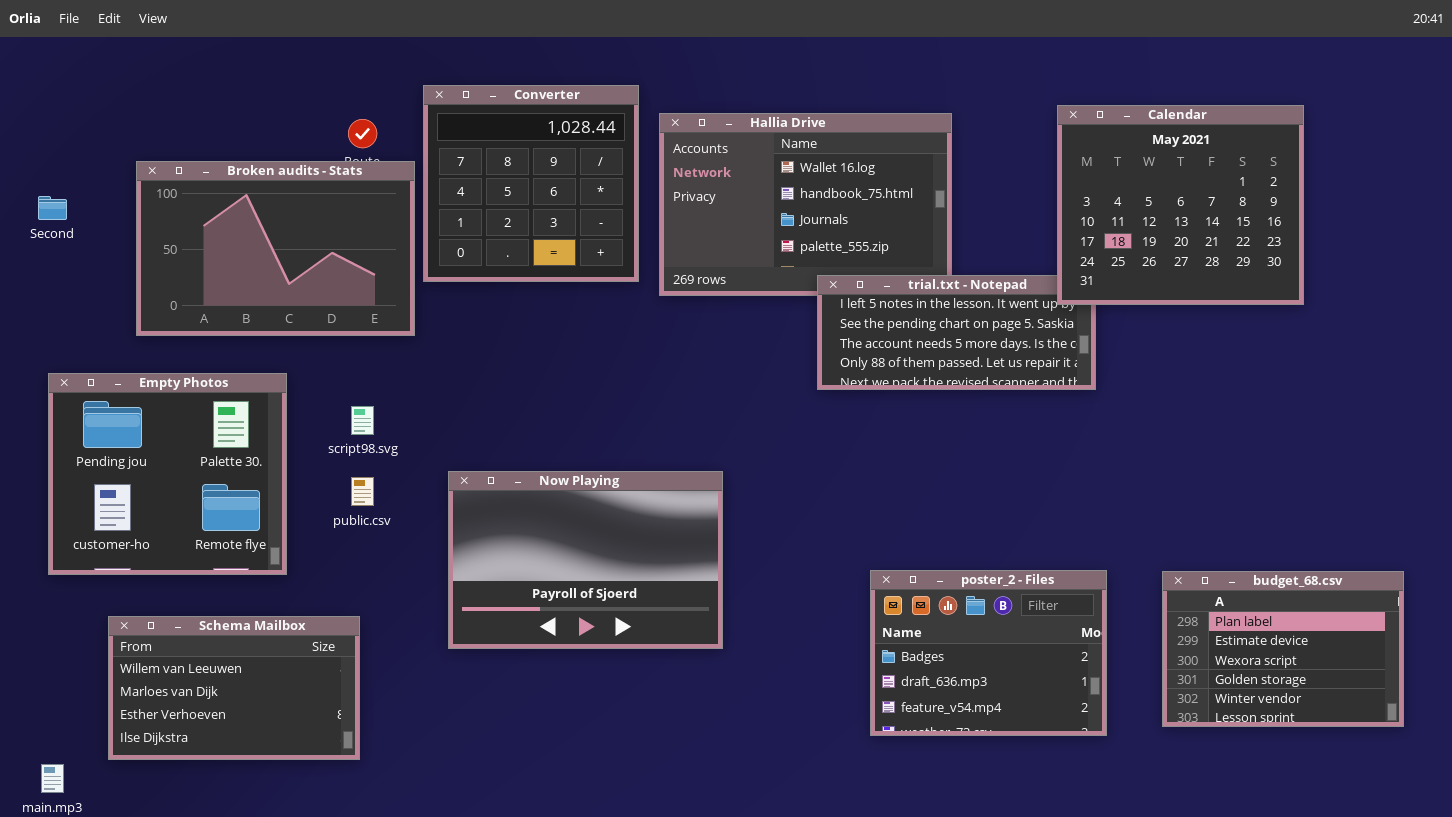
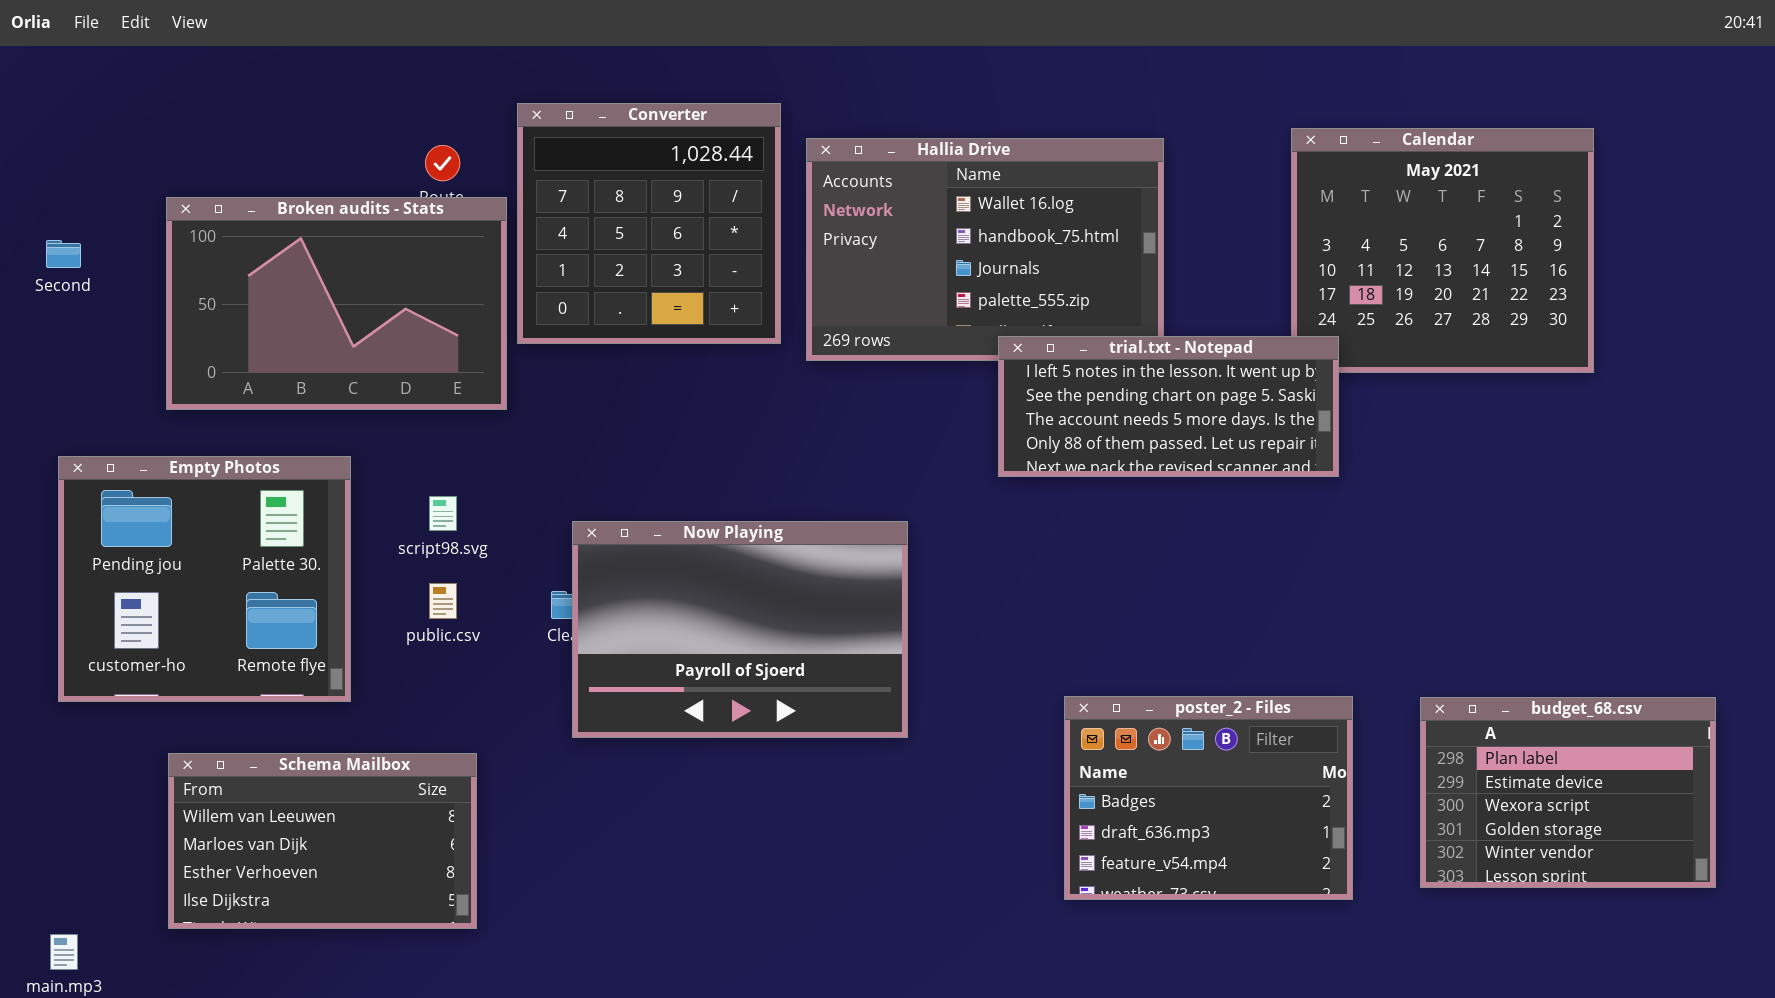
trial.txt - Notepad: [817,275,1096,390] -> [998,336,1339,477], raised
Now Playing: [448,471,723,649] -> [572,521,908,738], moved
Schema Mailbox: [108,616,360,760] -> [168,753,477,929], moved

